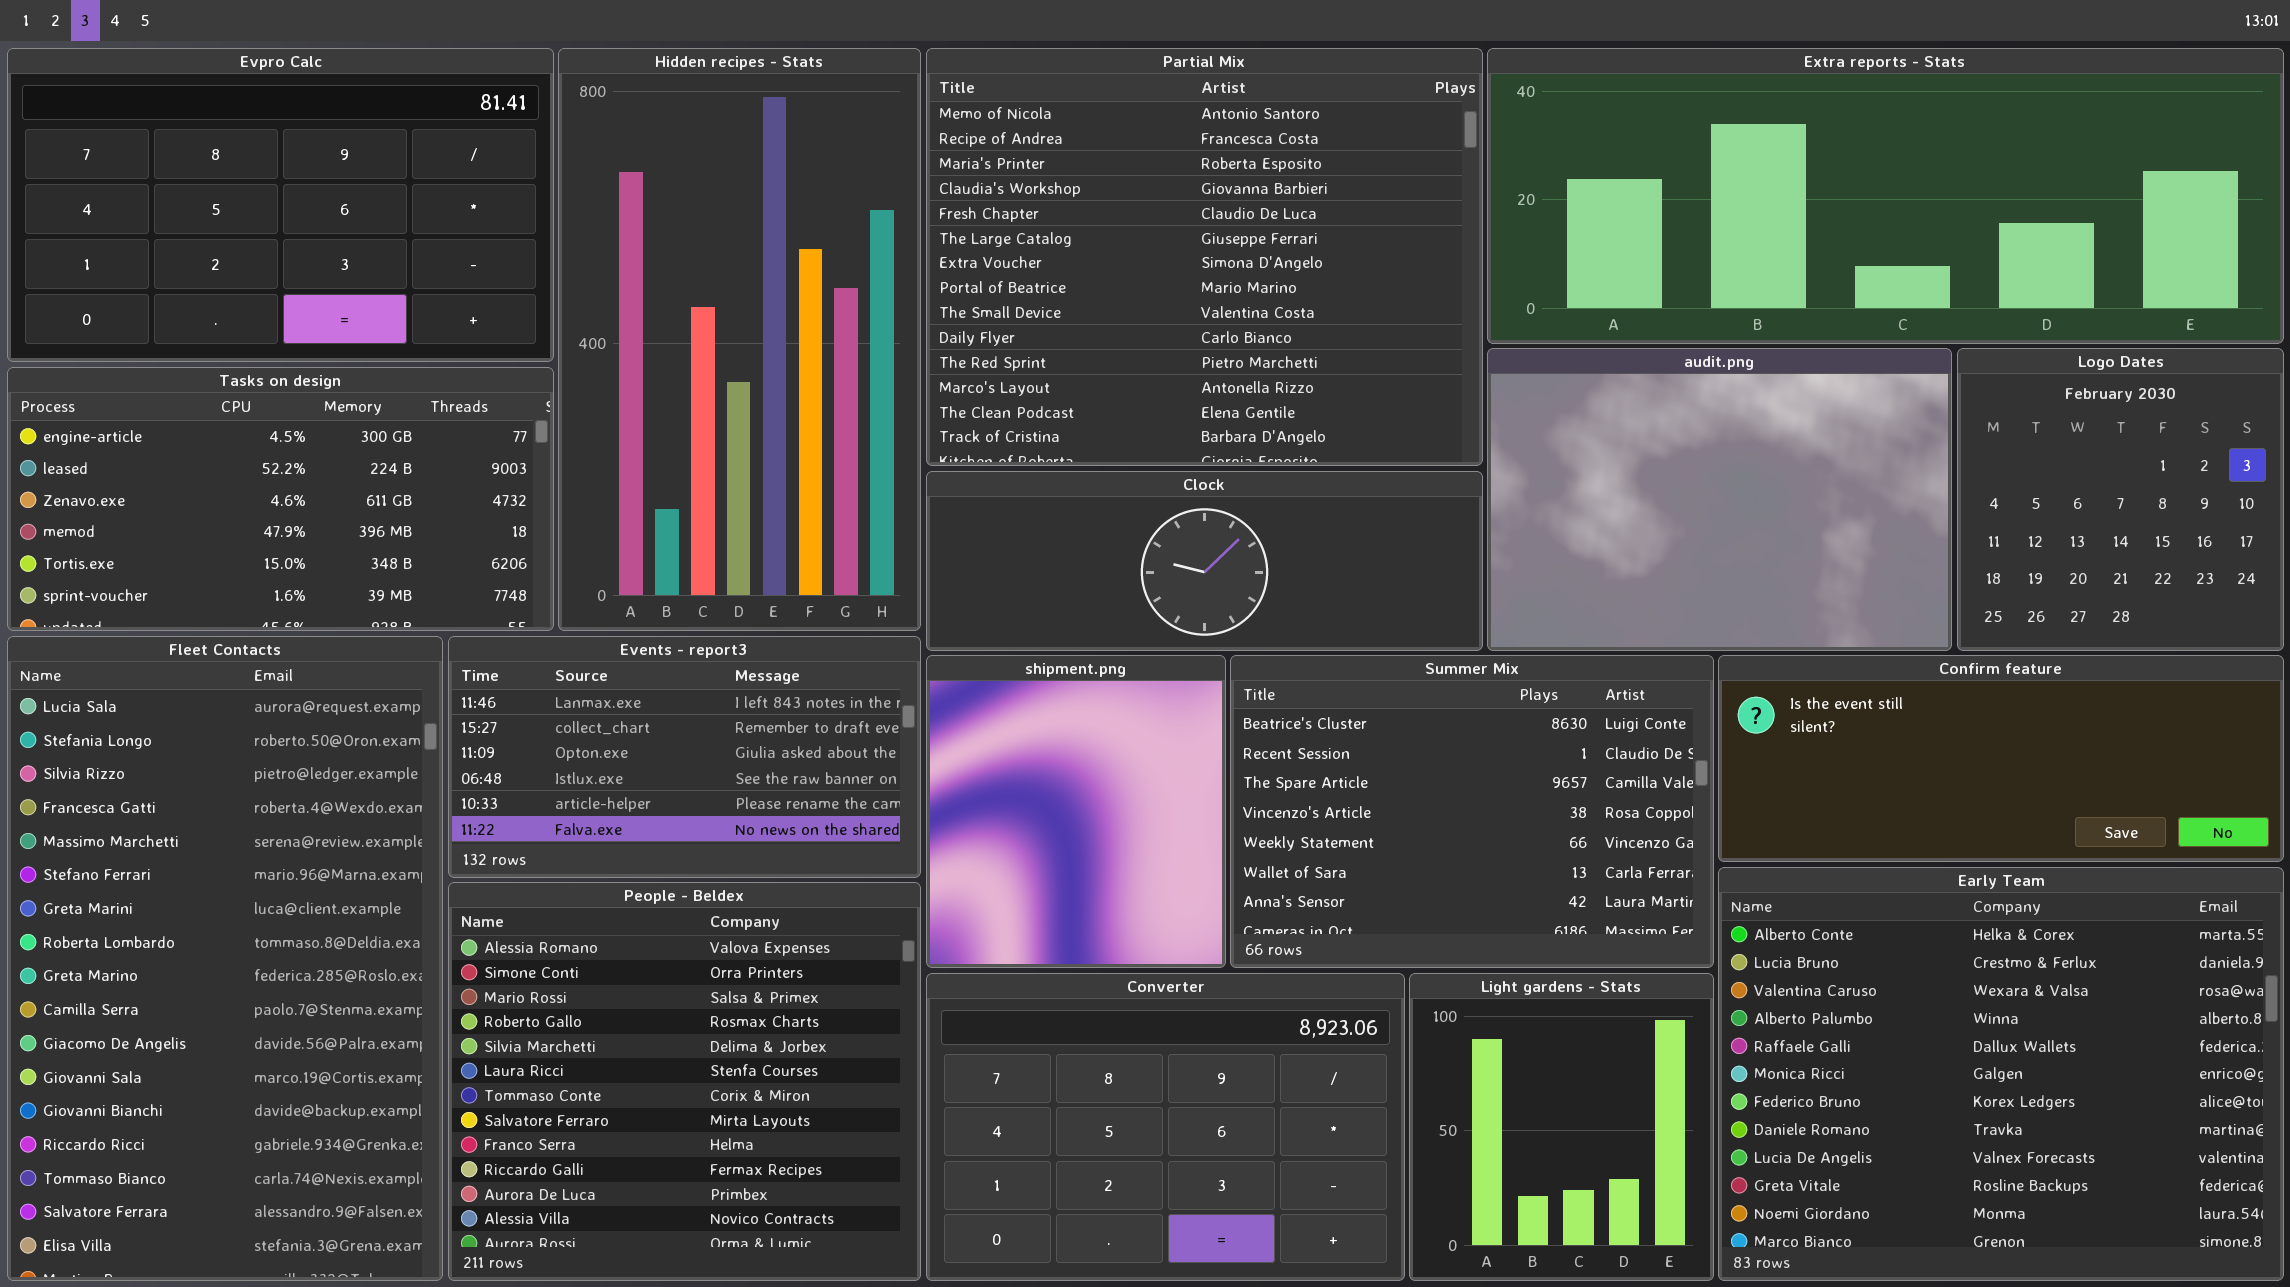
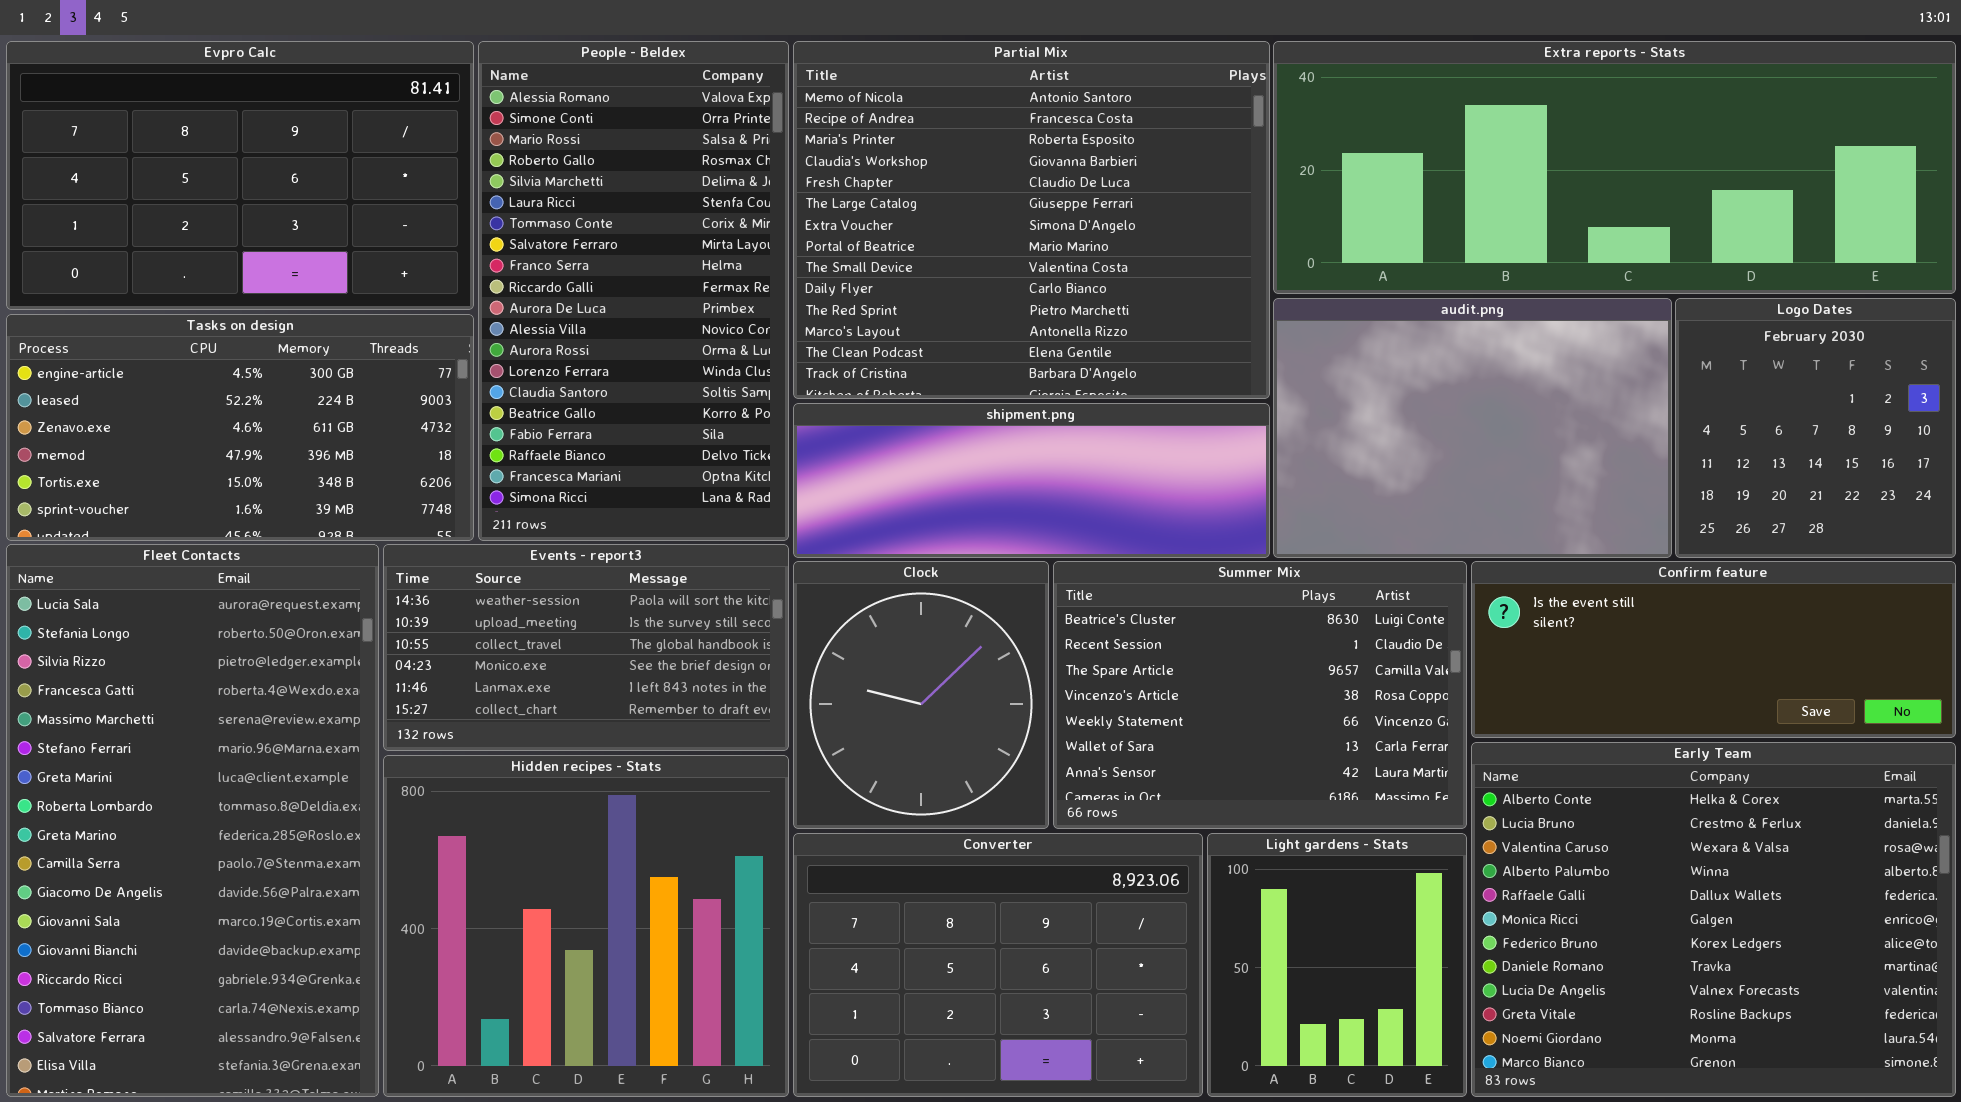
Hidden recipes - Stats: [558,48,921,631] -> [383,755,789,1097], moved, resized
Clock: [926,471,1483,651] -> [793,561,1049,829], moved, resized
Events - report3: [448,636,921,878] -> [383,544,789,751], scrolled up 4 rows
shipment.png: [926,655,1226,968] -> [793,403,1270,558], moved, resized
People - Beldex: [448,882,921,1281] -> [478,41,789,541], moved, resized

